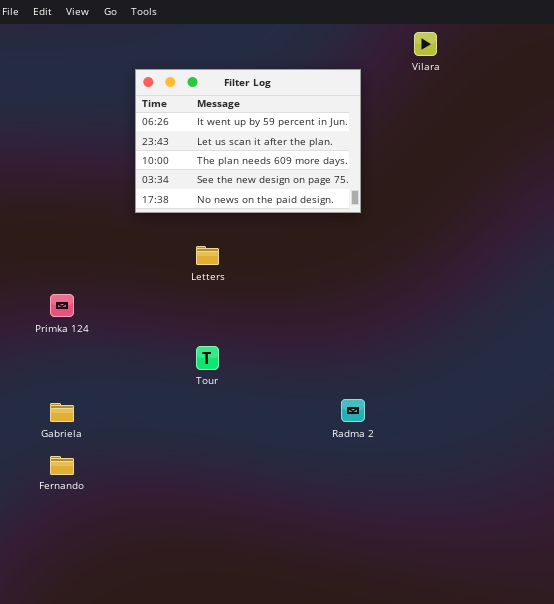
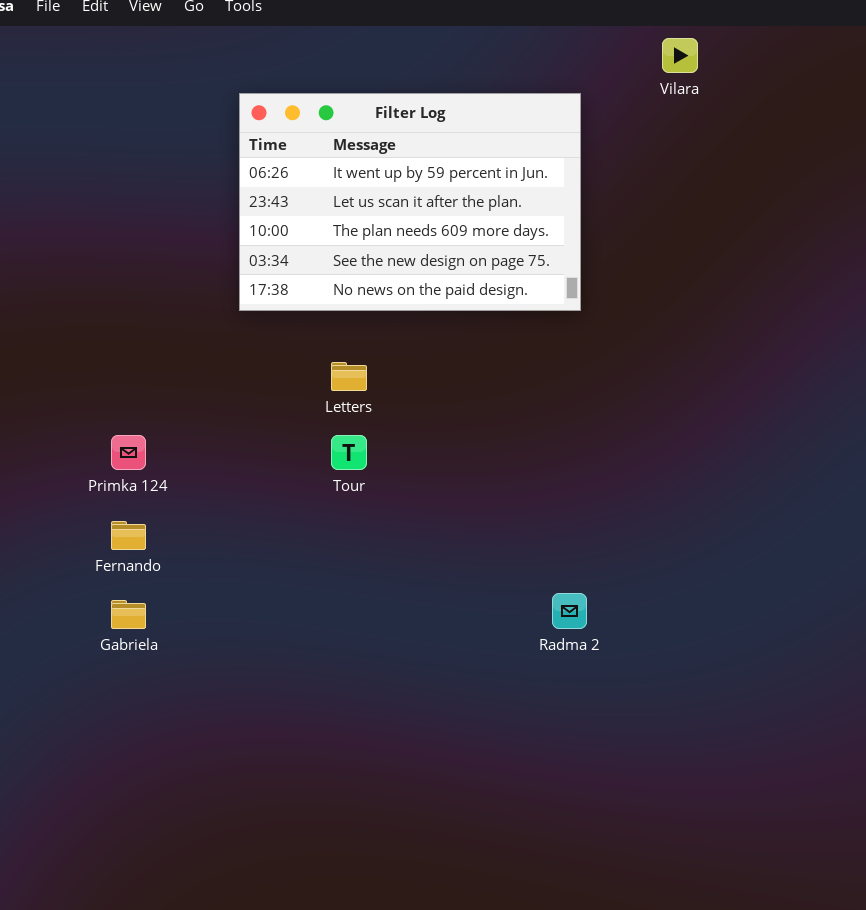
Tour: [196,346,219,370] -> [331,435,367,470], moved
Fernando: [50,456,74,475] -> [111,521,146,550], moved

